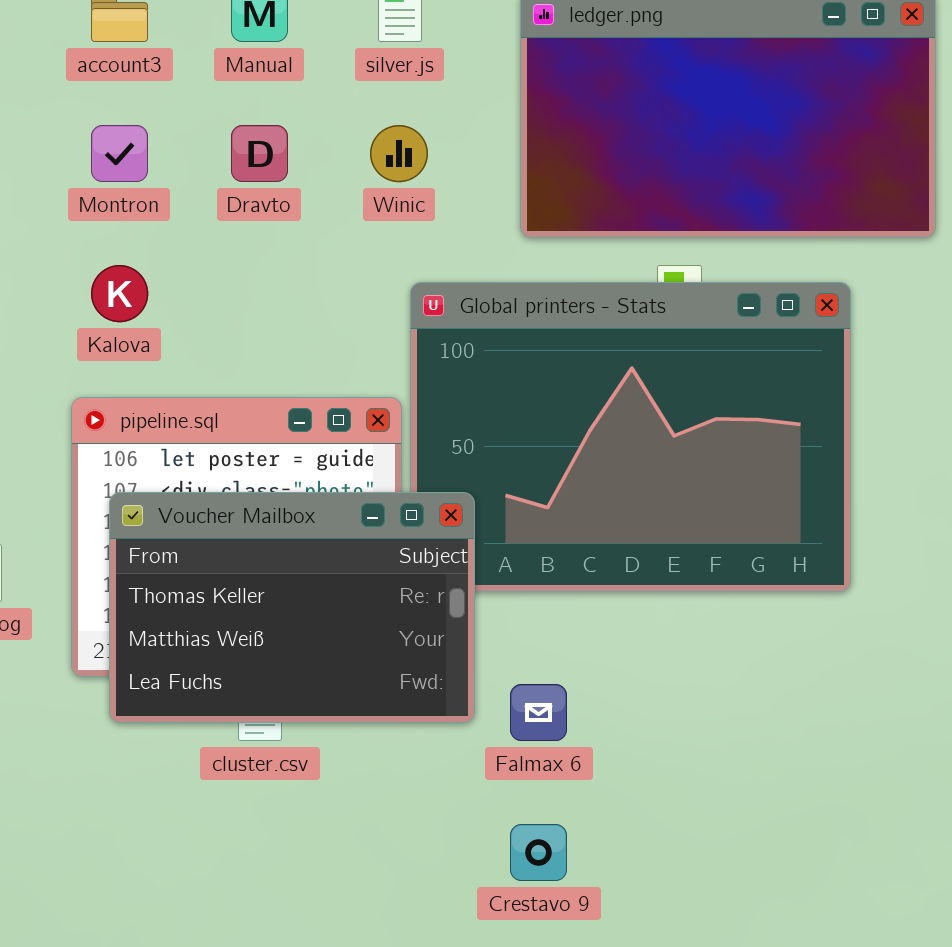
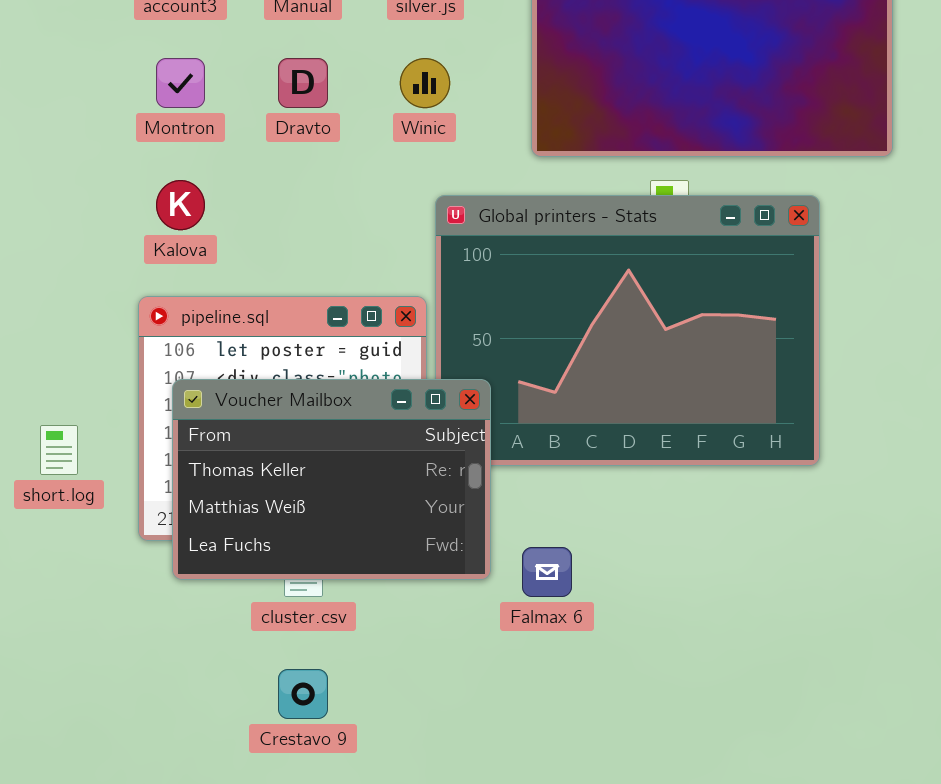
Crestavo 9: [510,824,567,881] -> [278,669,328,719], moved

